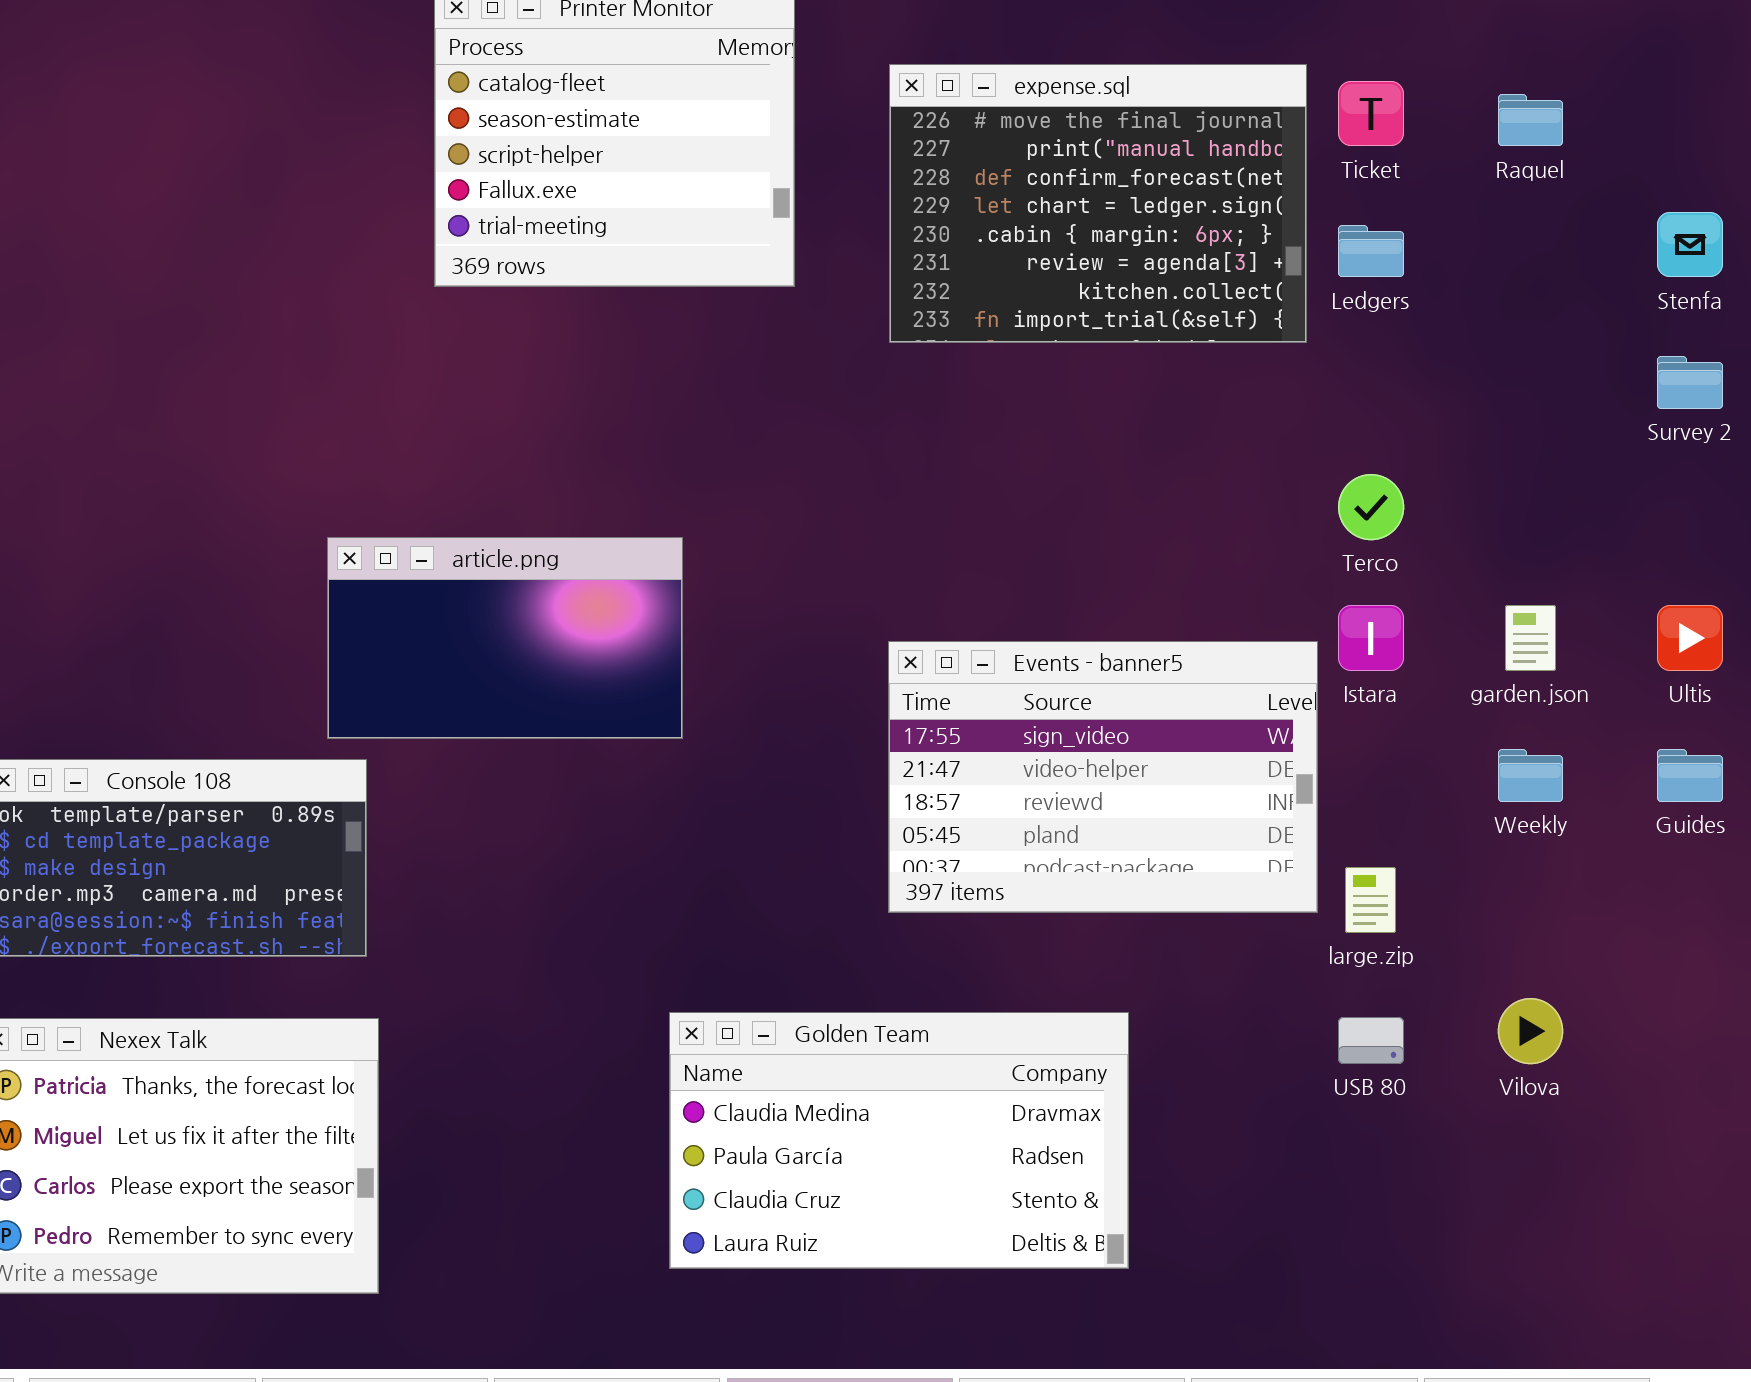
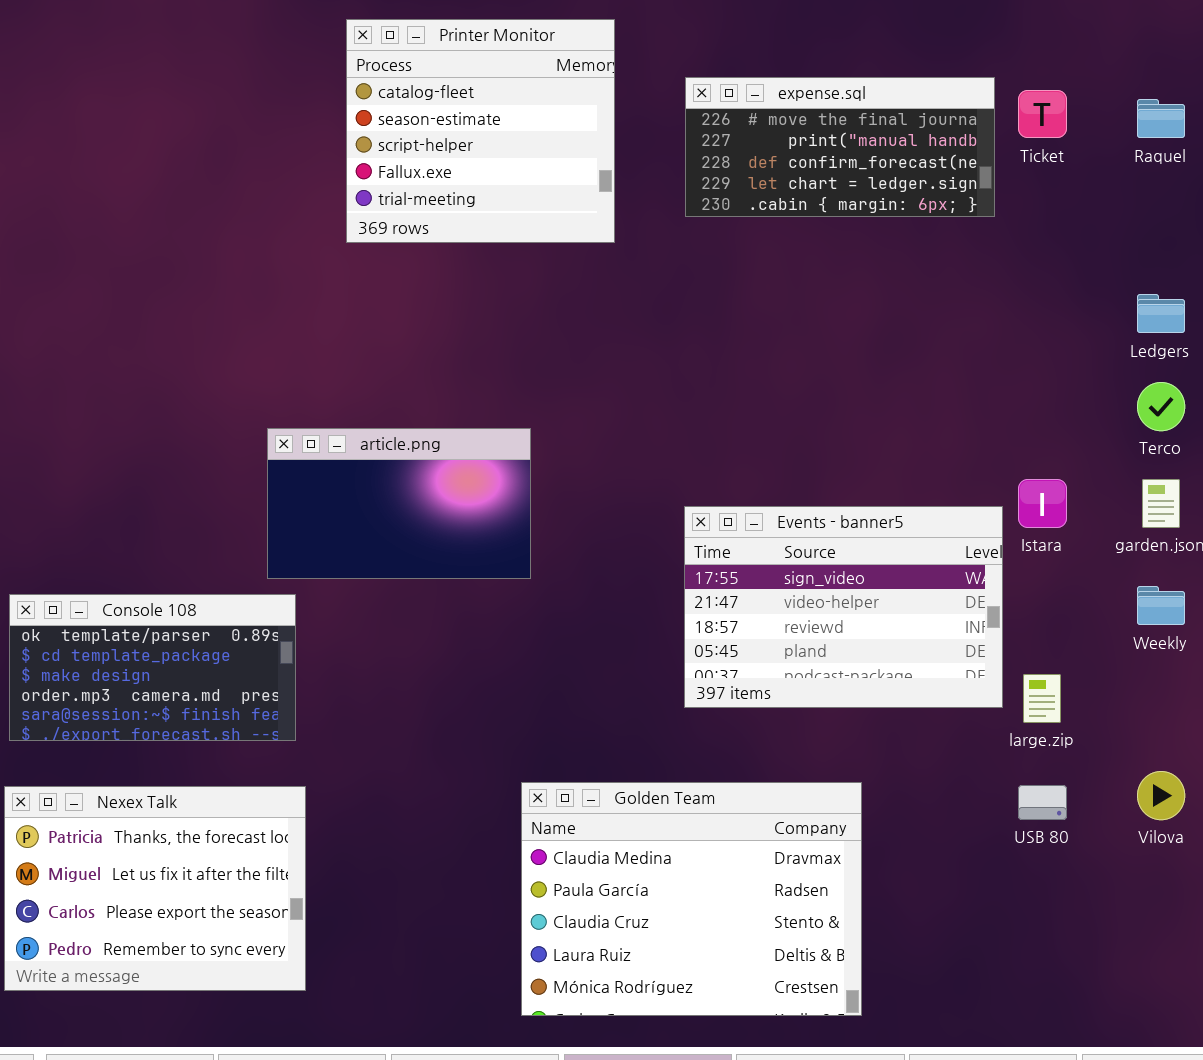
expense.sql: [889,64,1307,343] -> [685,77,995,217], resized
Ledgers: [1338,225,1404,277] -> [1137,294,1185,333], moved
Terco: [1338,474,1404,540] -> [1137,382,1185,431], moved
Golden Team: [669,1012,1129,1269] -> [521,782,862,1016], resized

